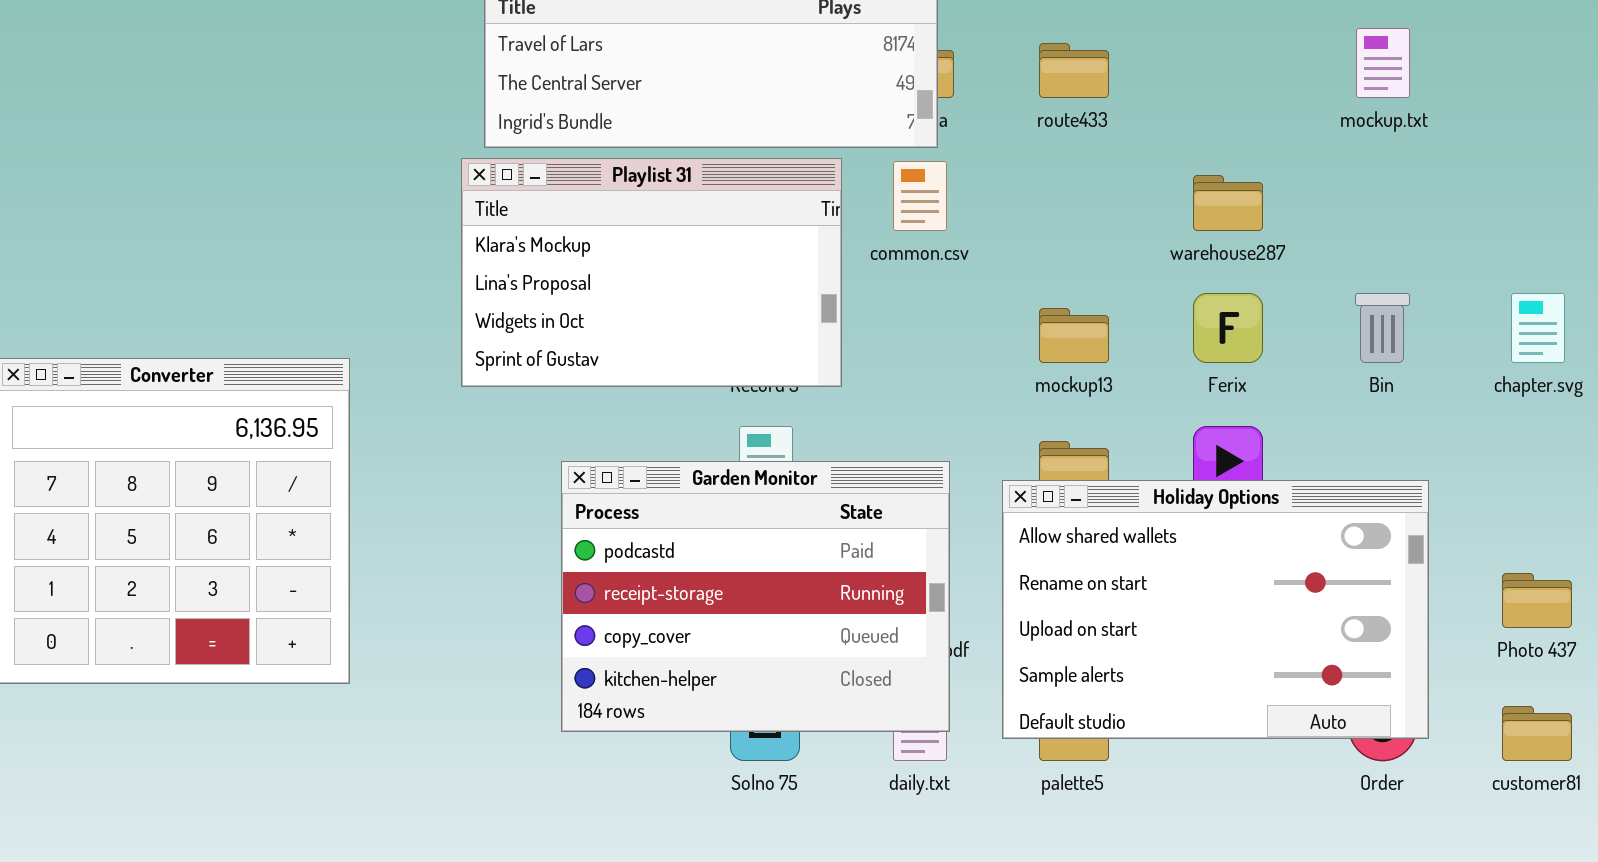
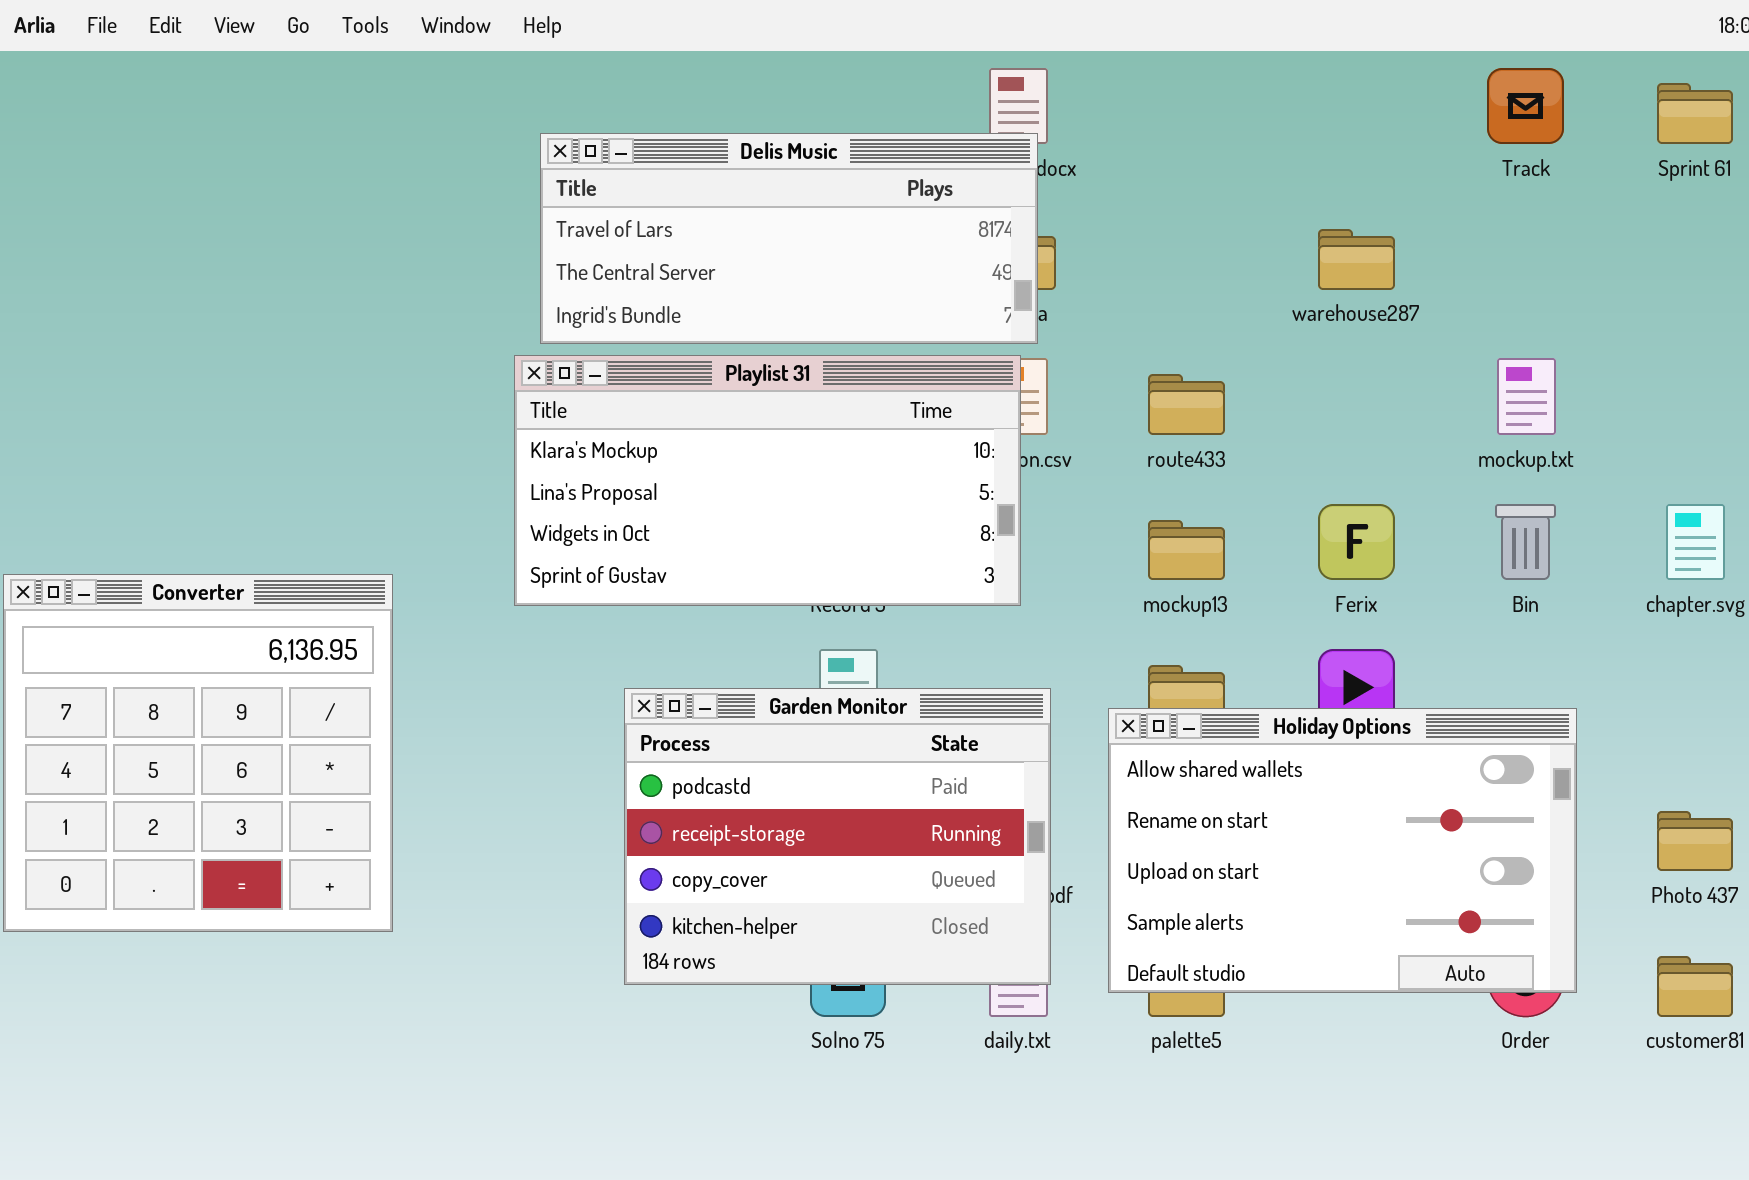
mockup.txt: [1356,28,1410,98] -> [1497,358,1556,435], moved
route433: [1039,43,1109,98] -> [1148,374,1225,435], moved
Playlist 31: [461,158,842,387] -> [514,355,1021,606], resized
warehouse287: [1193,175,1263,231] -> [1318,229,1395,290], moved

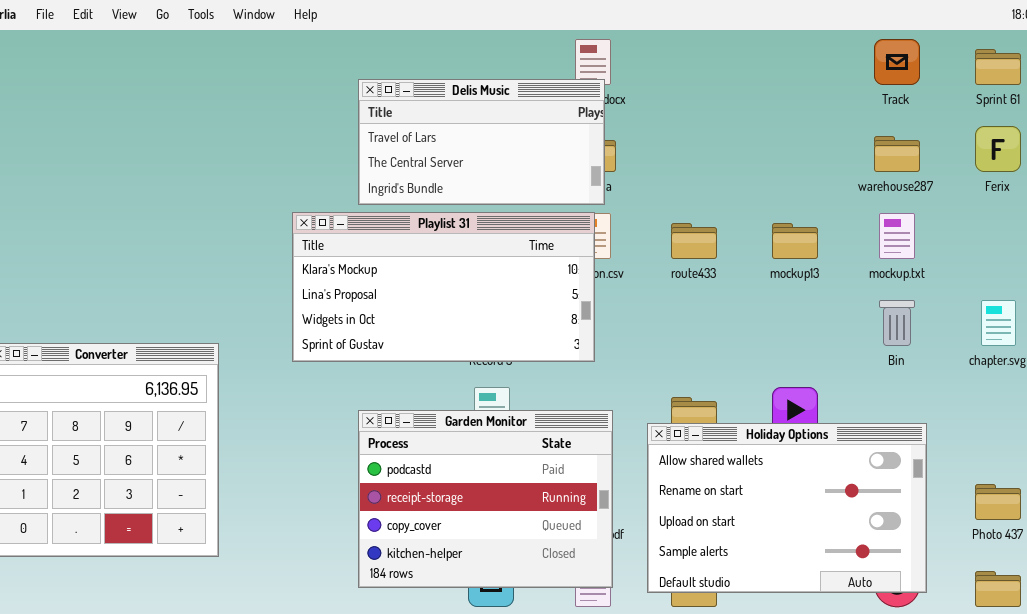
Delis Music: [540,133,1038,344] -> [358,79,605,205], resized
warehouse287: [1318,229,1395,290] -> [874,136,920,172], moved
Ferix: [1318,504,1395,580] -> [975,126,1021,172], moved
mockup13: [1148,520,1225,580] -> [772,223,818,259], moved

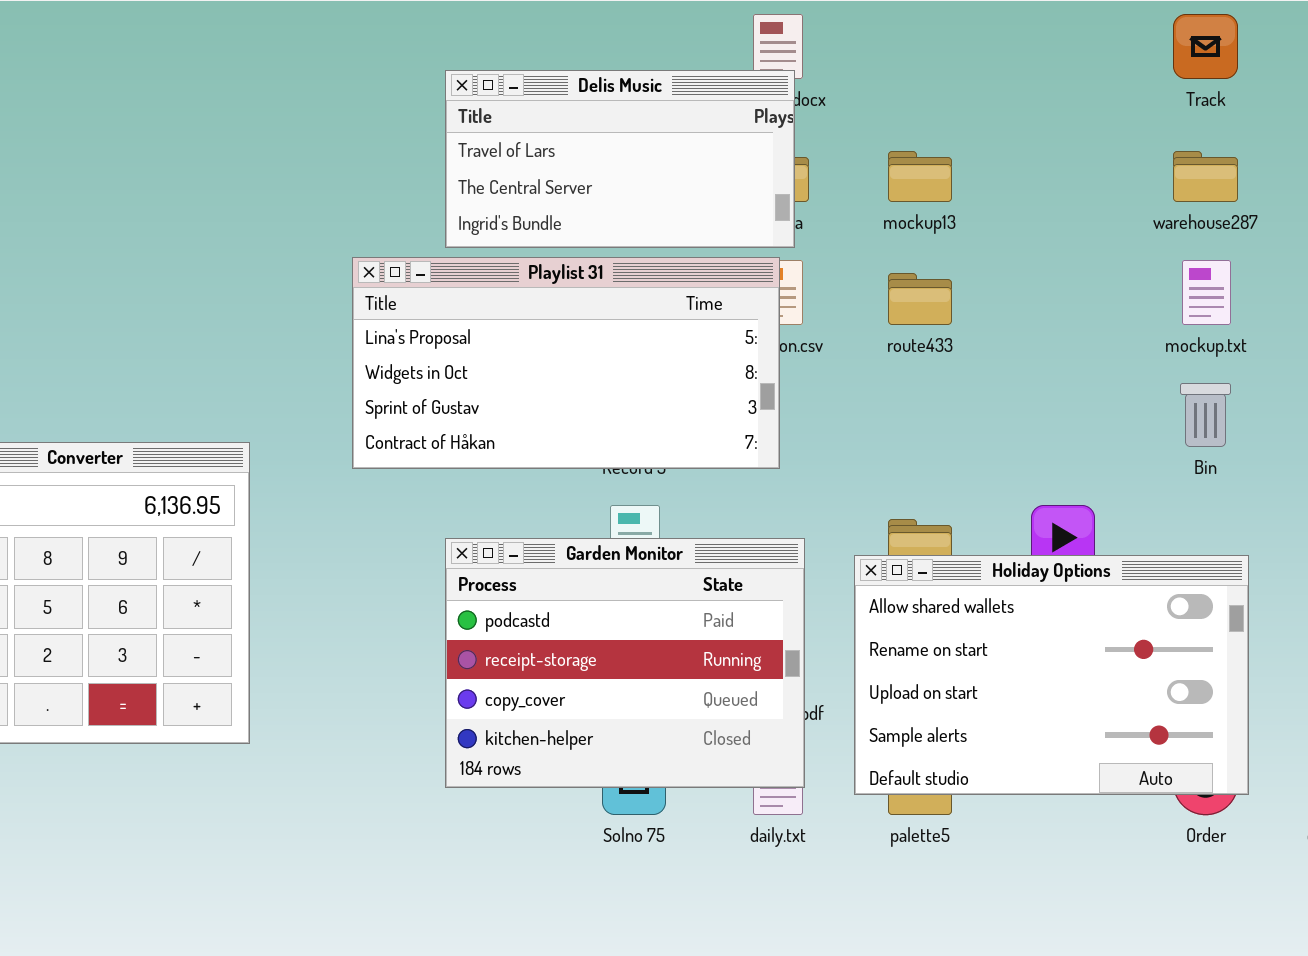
Playlist 31: [292,212,595,362] -> [352,257,780,469], scrolled down 1 row
mockup13: [772,223,818,259] -> [888,151,952,202], moved

